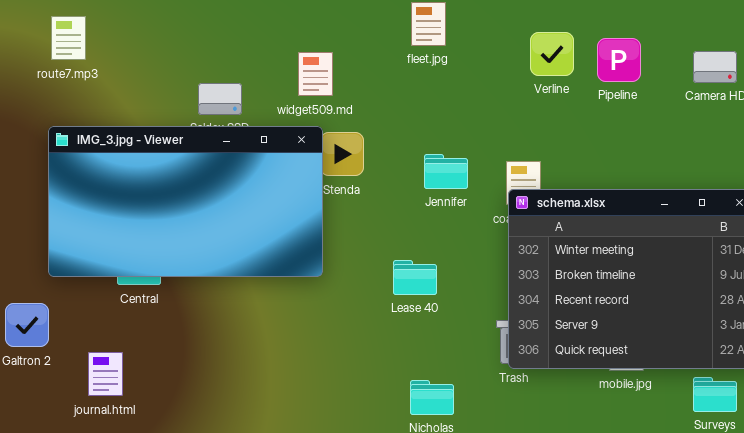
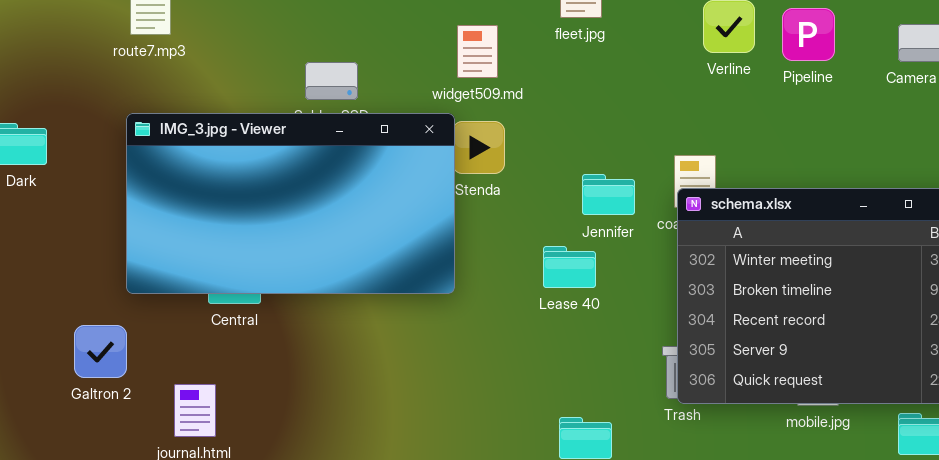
widget509.md: [298,52,333,96] -> [457,25,498,78], moved
Jennifer: [424,154,468,189] -> [582,174,635,215], moved
Lease 40: [393,260,437,295] -> [543,246,596,288], moved

